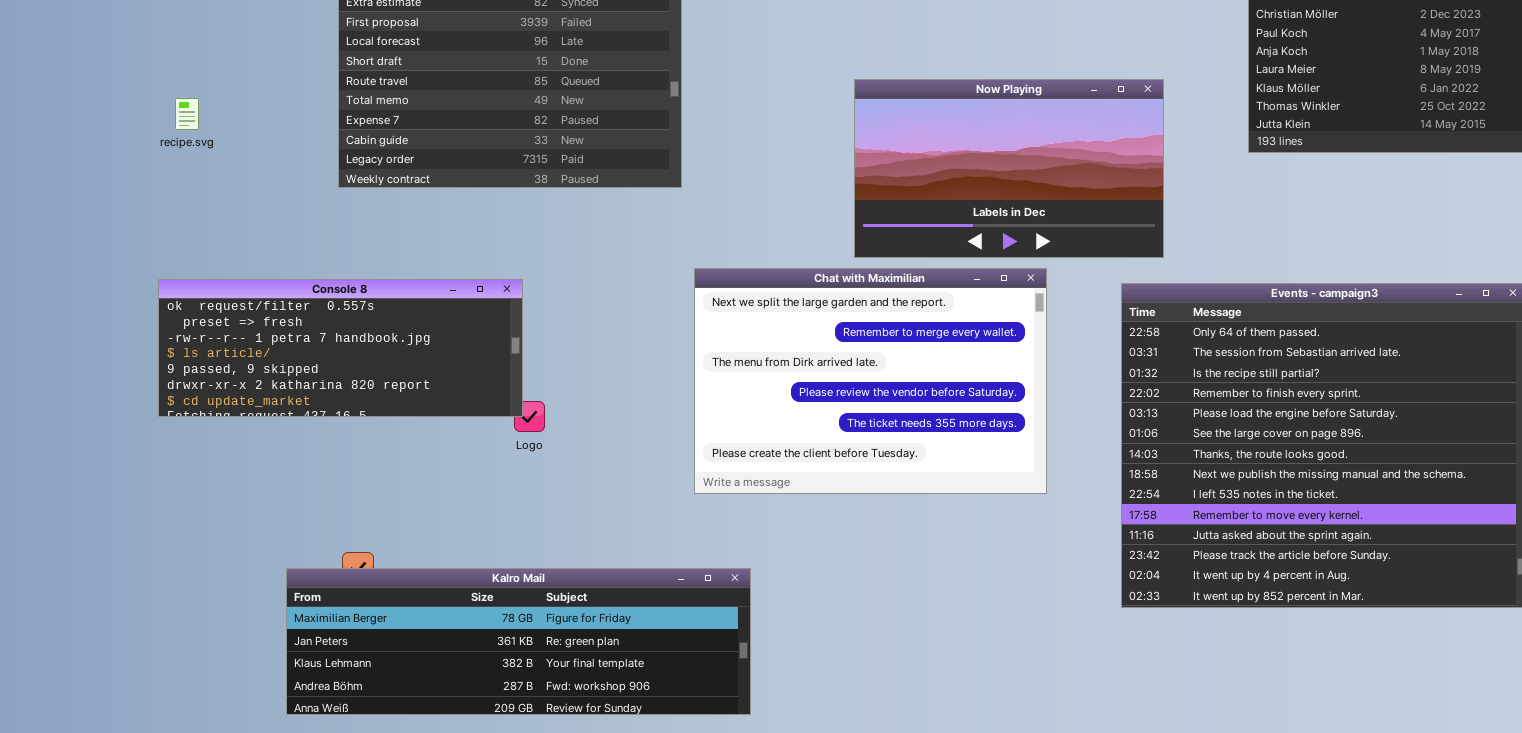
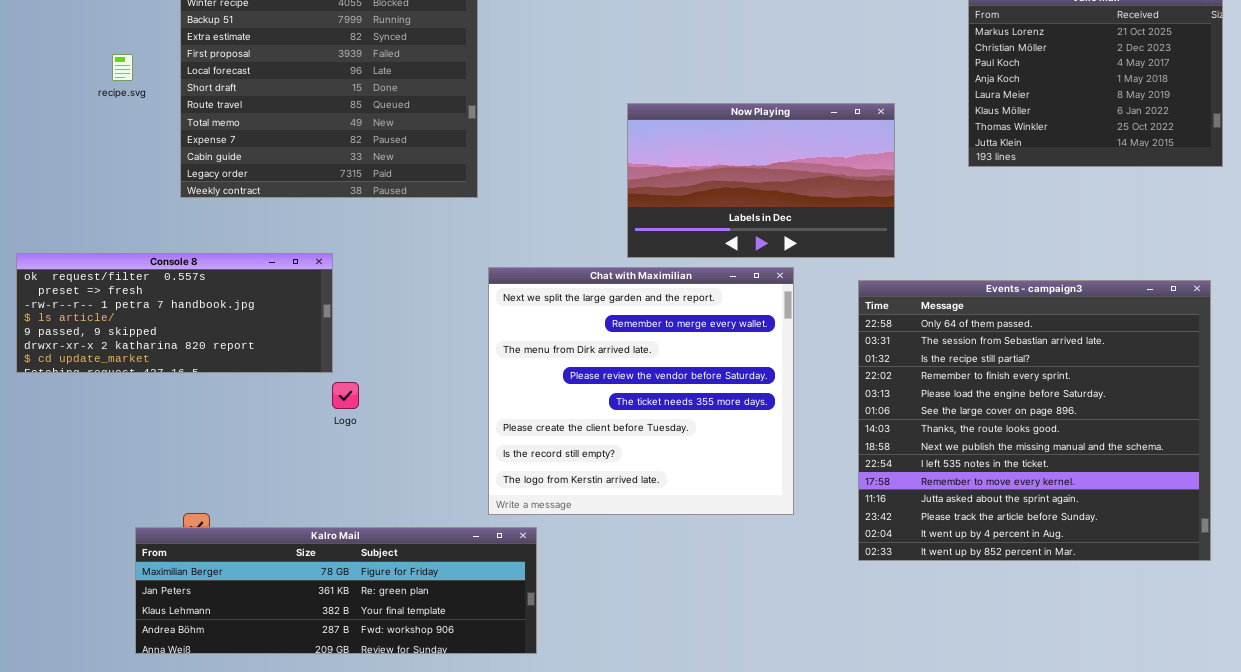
recipe.svg: [175,98,199,130] -> [112,54,133,81], moved
Chat with Maximilian: [694,268,1047,494] -> [488,267,794,515], resized
Console 8: [158,279,523,417] -> [16,253,333,373], moved

